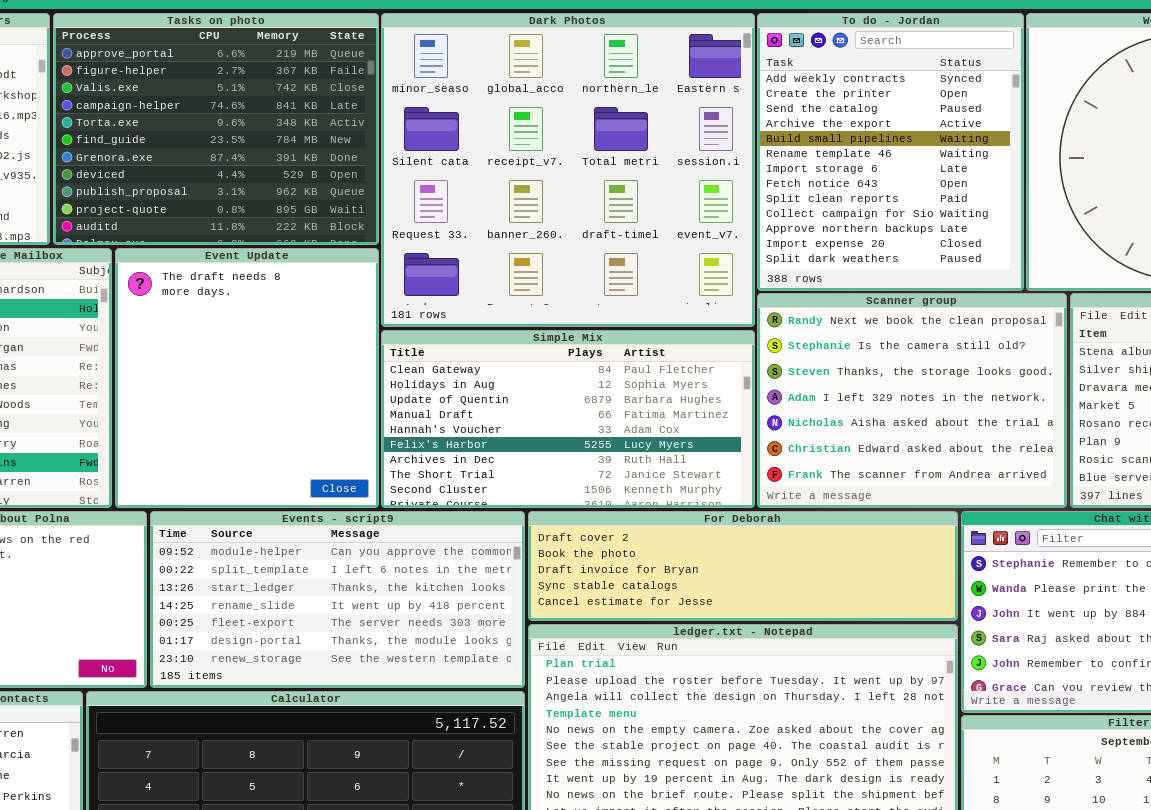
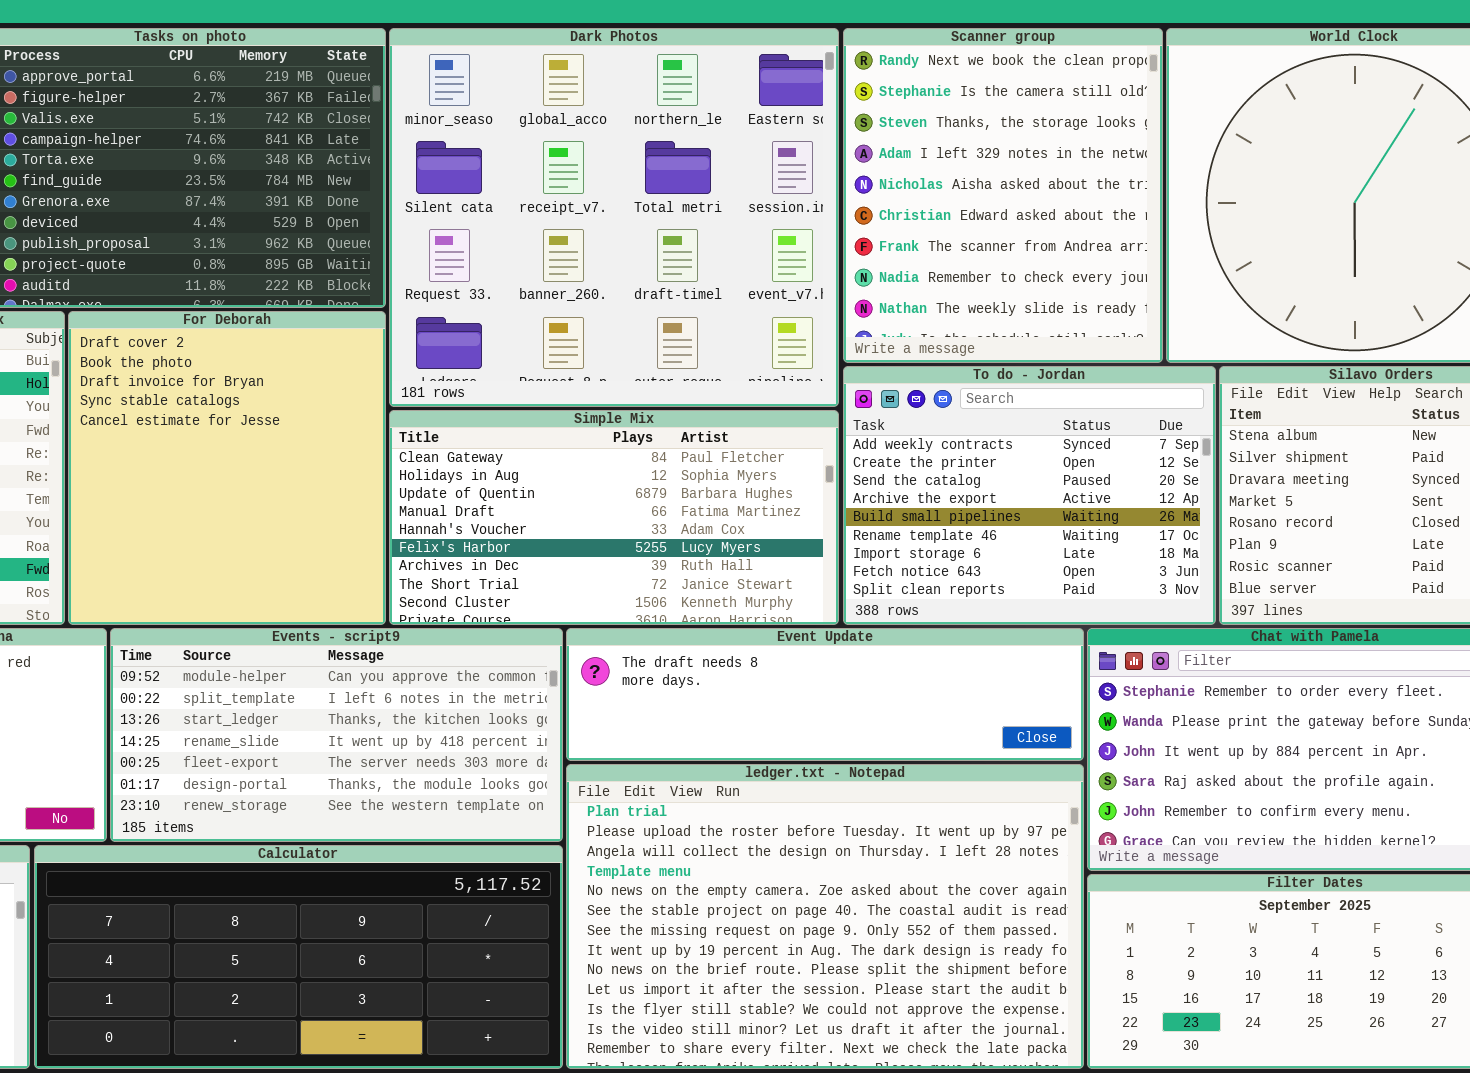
To do - Jordan: [757,13,1024,291] -> [843,366,1216,625], moved, resized
Event Update: [115,248,379,508] -> [566,628,1084,761], moved, resized
Scanner group: [757,293,1067,508] -> [843,28,1163,363], moved, resized
For Deborah: [528,511,958,621] -> [68,311,386,625], moved, resized

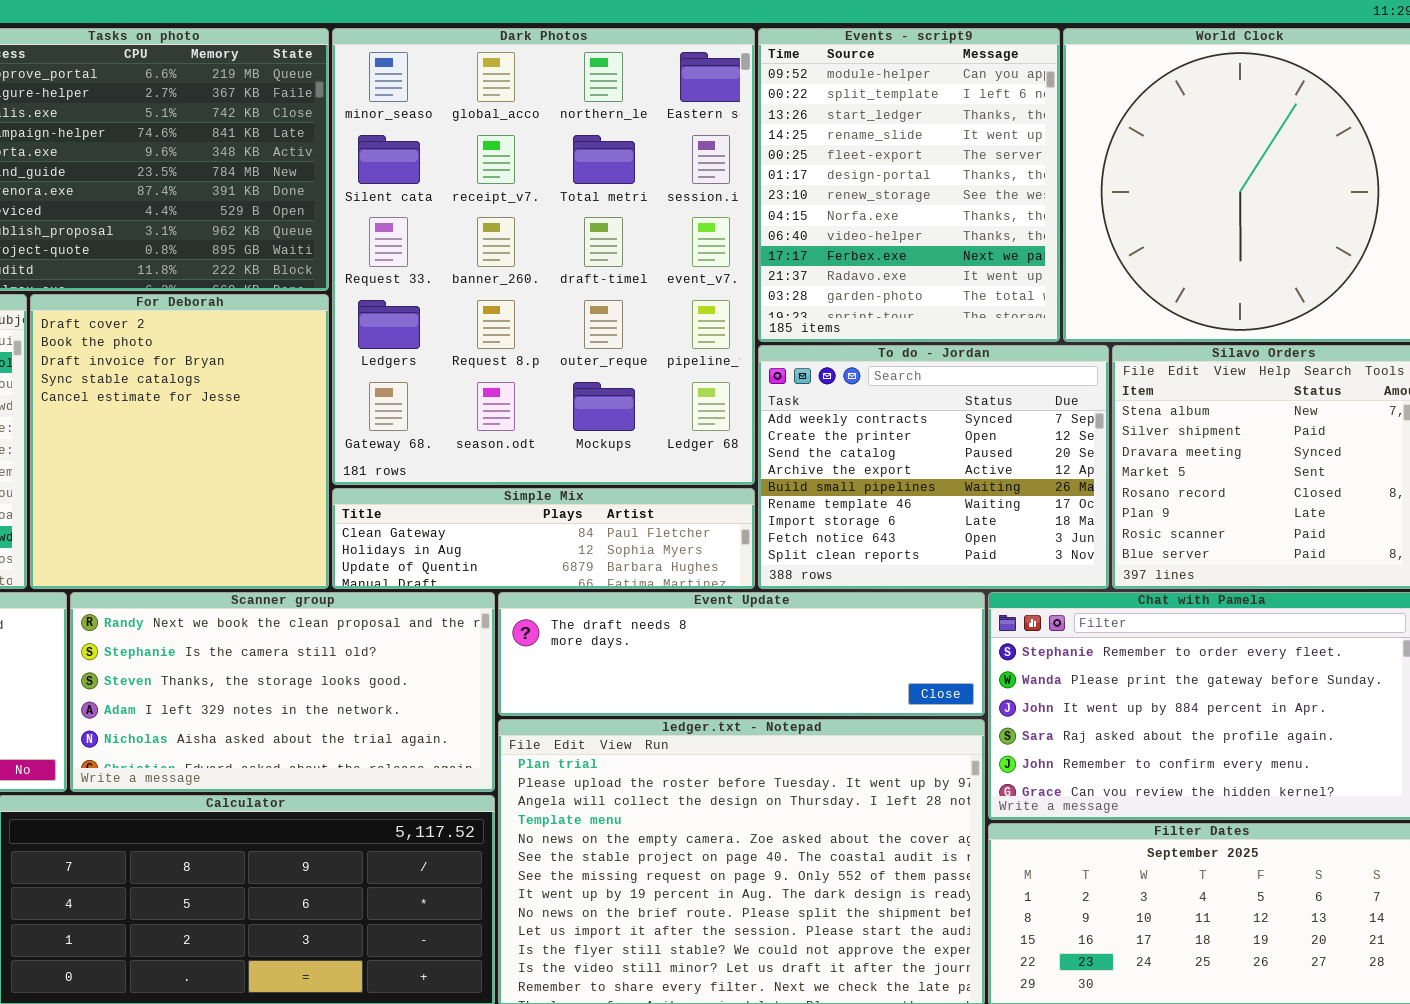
Dark Photos: [389,28,839,407] -> [332,28,755,485], resized
Scanner group: [843,28,1163,363] -> [70,592,495,792], moved, resized
Simple Mix: [389,410,839,625] -> [332,488,755,589], resized
Events - script9: [110,628,563,842] -> [758,28,1060,342], moved, resized

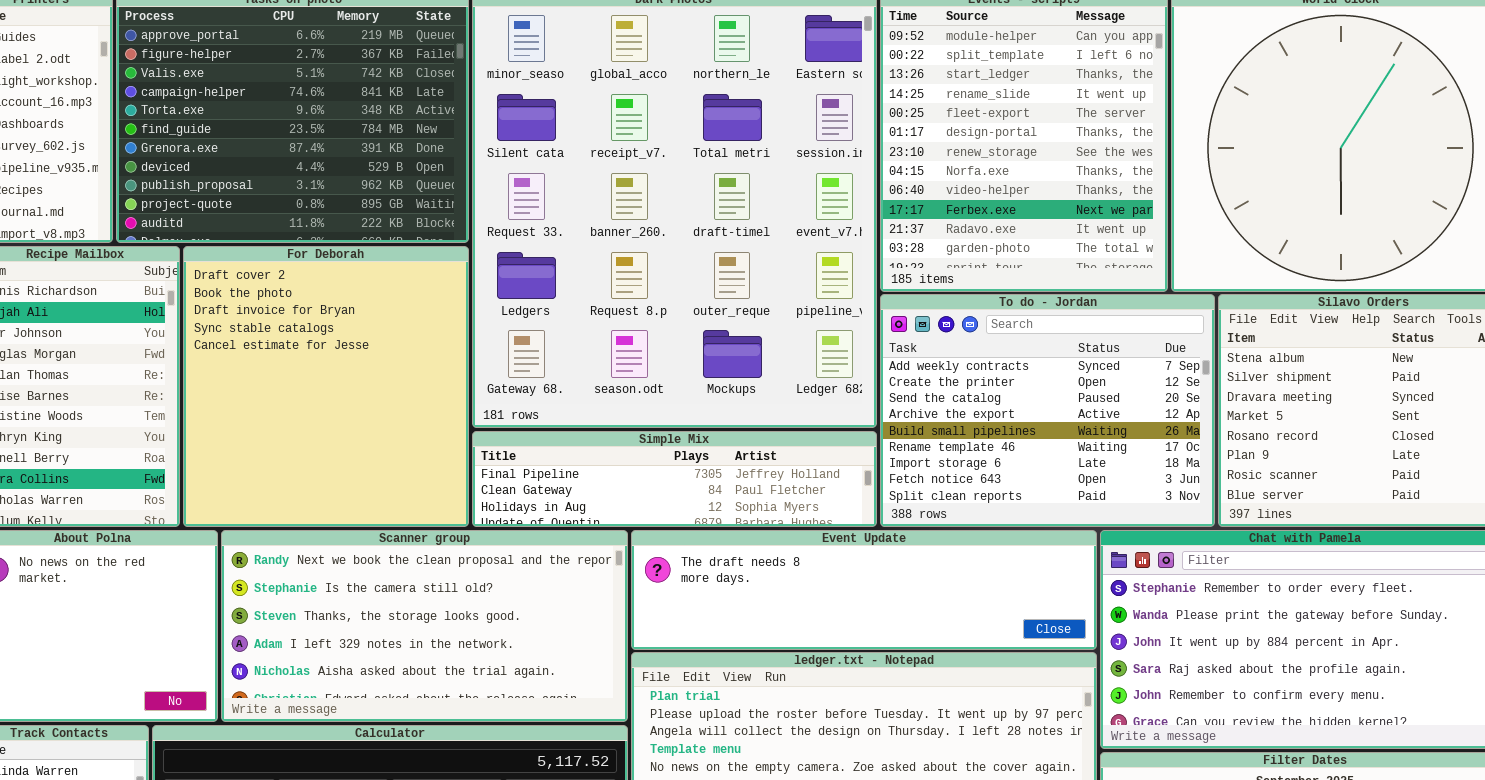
Simple Mix: [332,488,755,589] -> [472,431,877,527], scrolled up 1 row

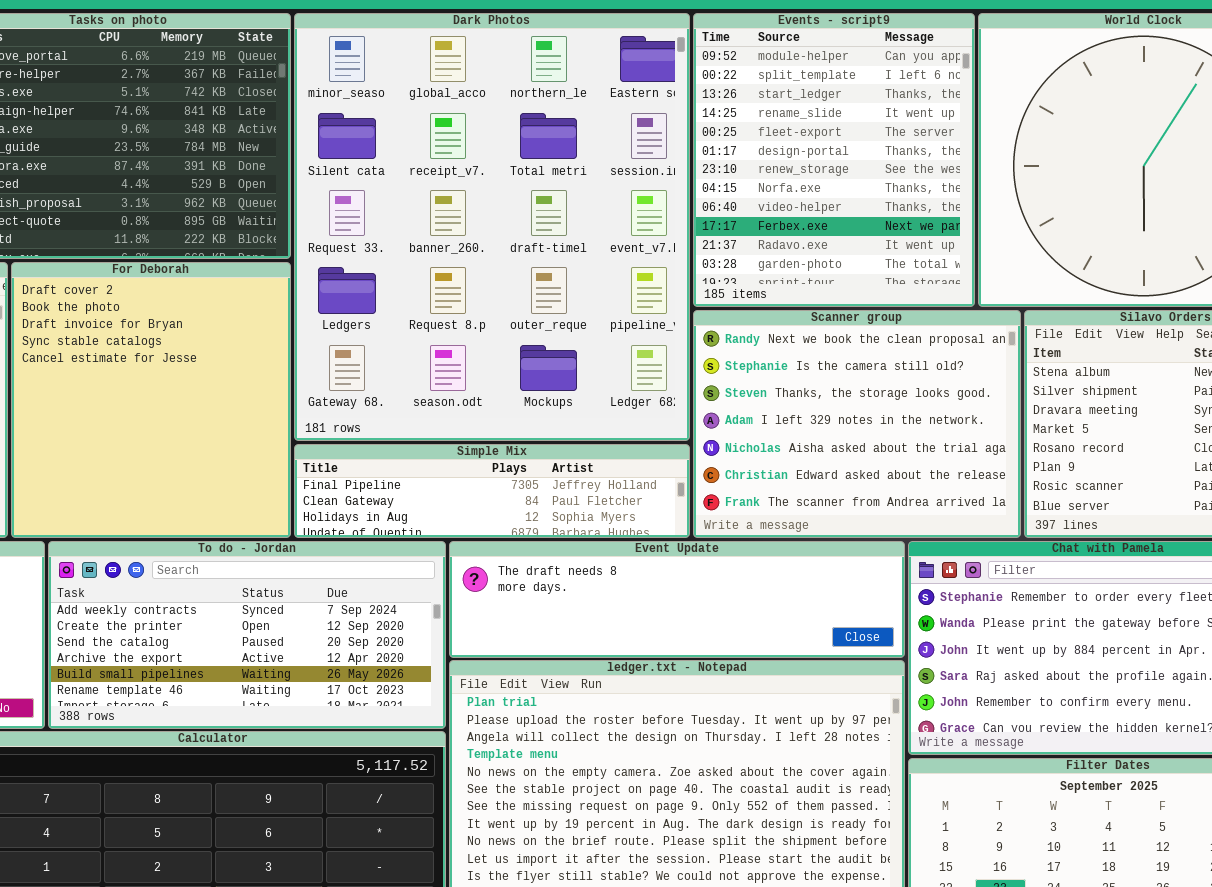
To do - Jordan: [880,294,1215,527] -> [48,541,446,729], moved, resized
Scanner group: [221,530,628,722] -> [693,310,1021,538], moved, resized

